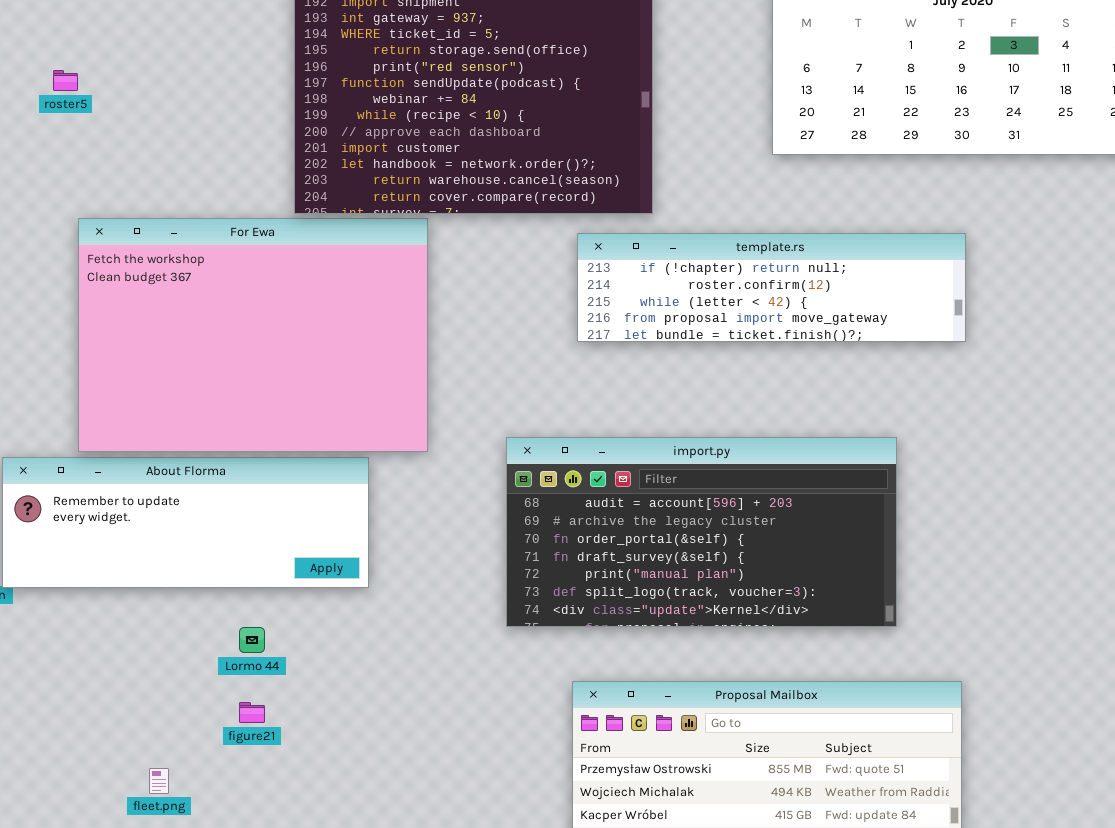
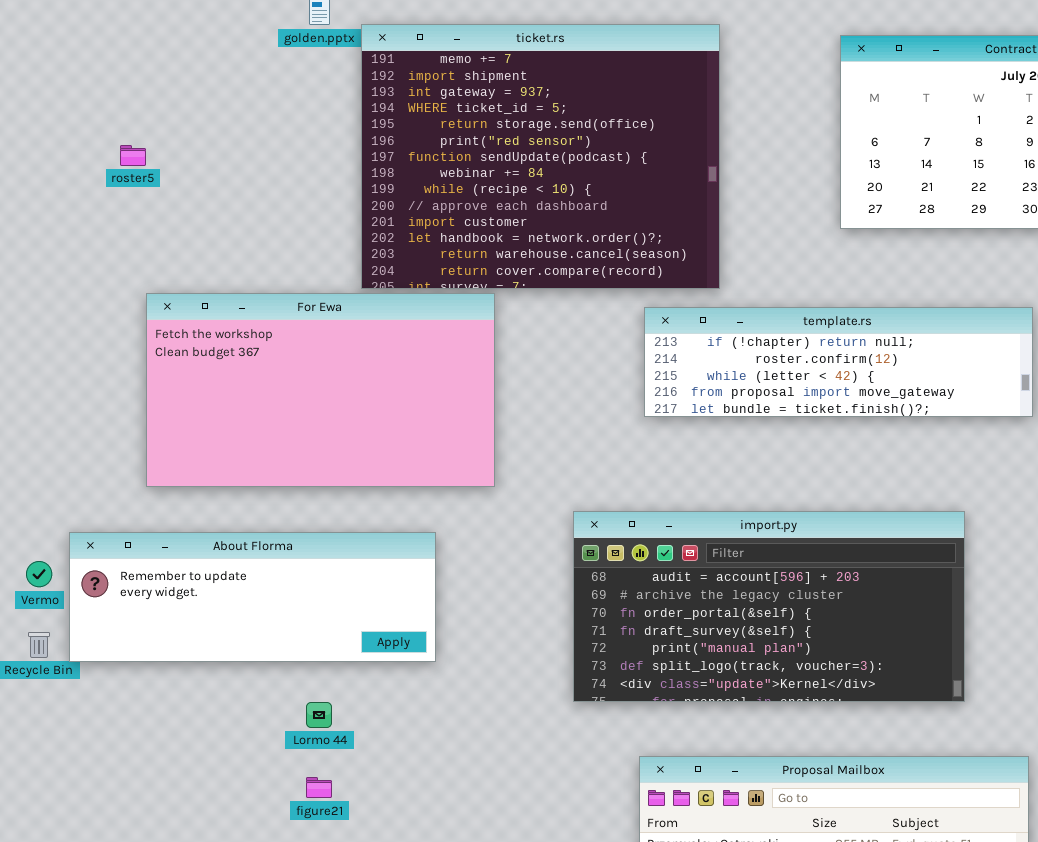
For Ewa: [78,218,428,452] -> [146,293,495,487], resized

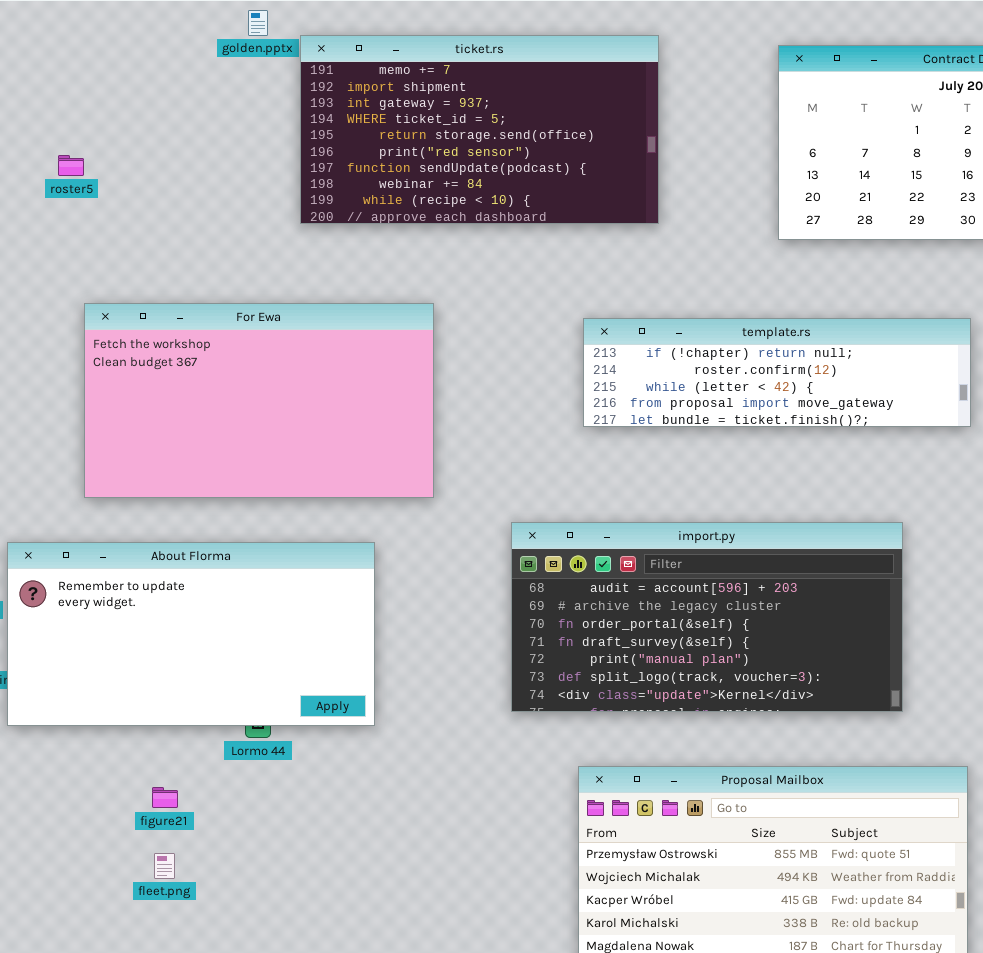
ticket.rs: [361,24,720,289] -> [300,35,659,224], resized
About Florma: [69,532,436,662] -> [7,542,375,726], resized
figure21: [306,777,332,798] -> [152,787,178,808], moved

